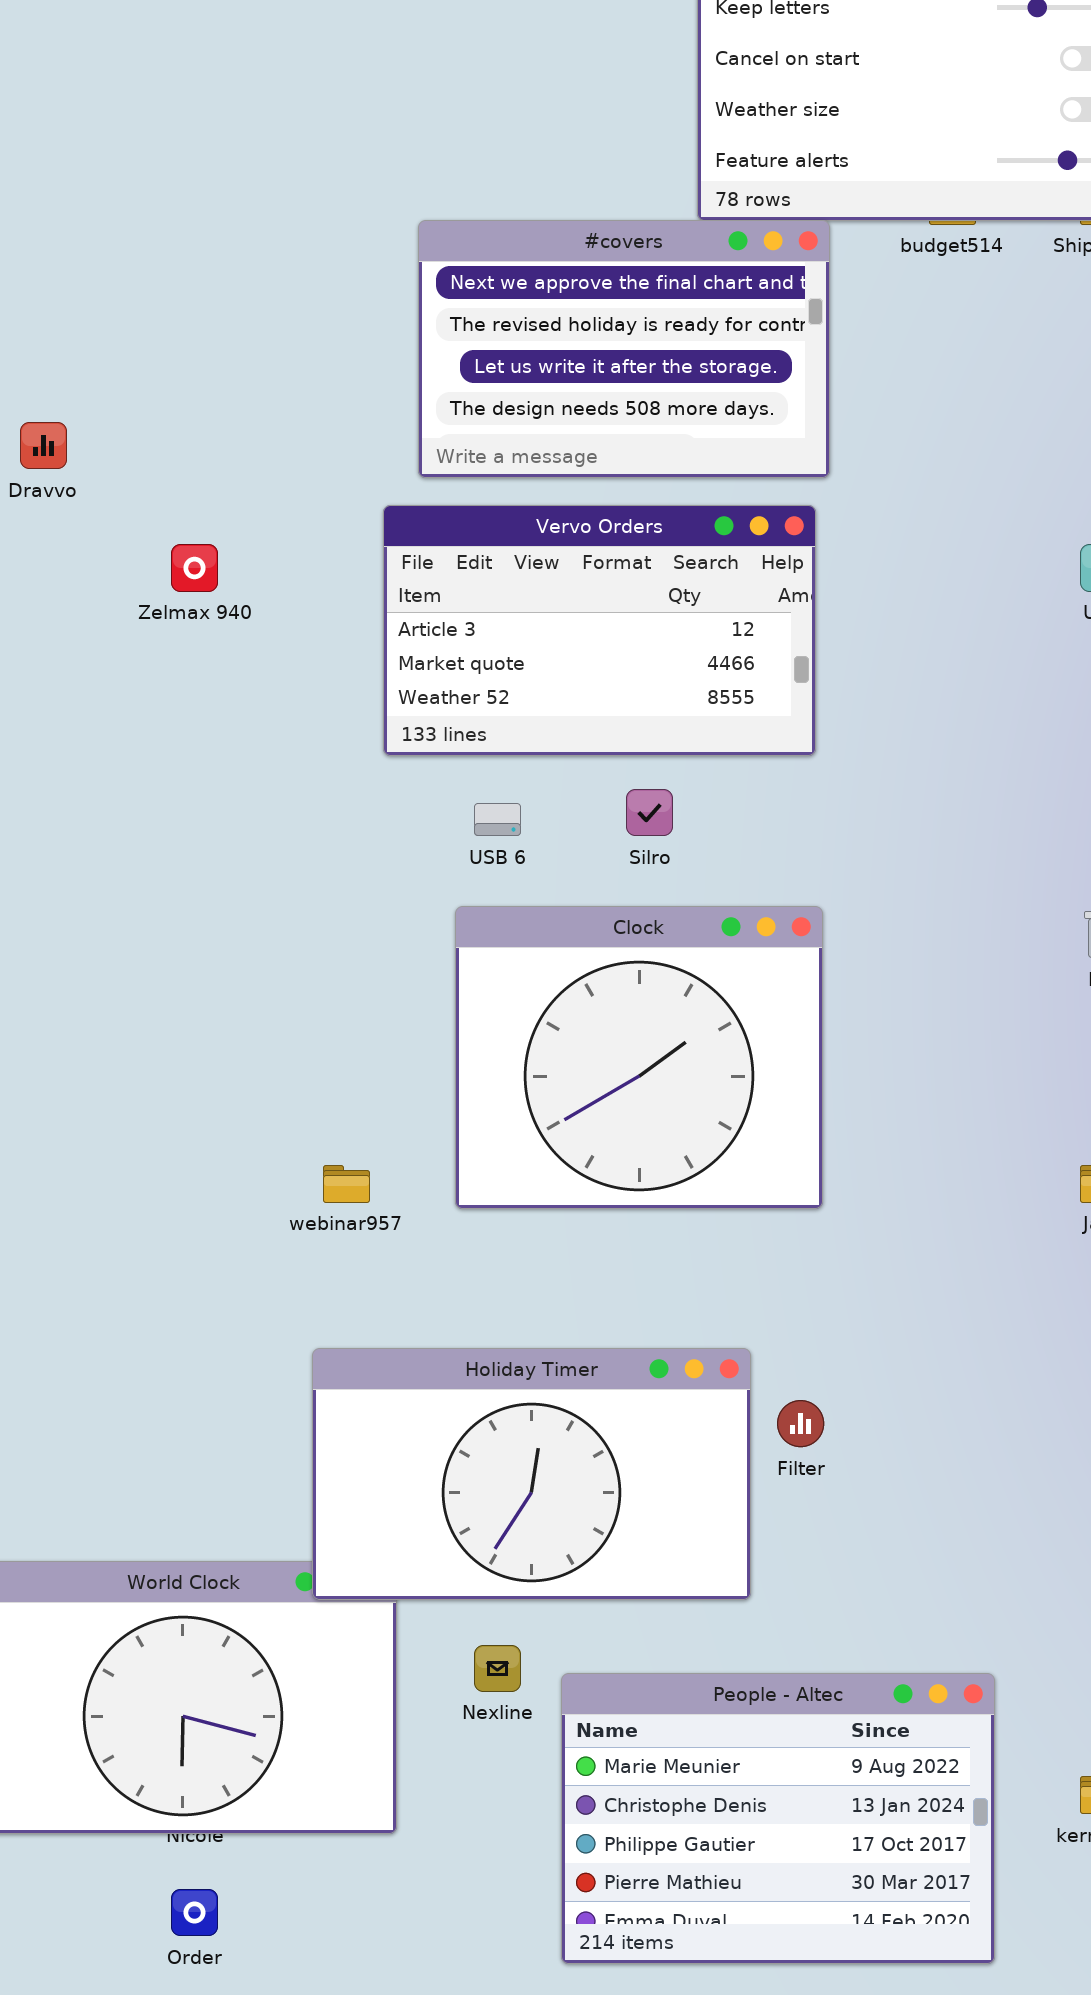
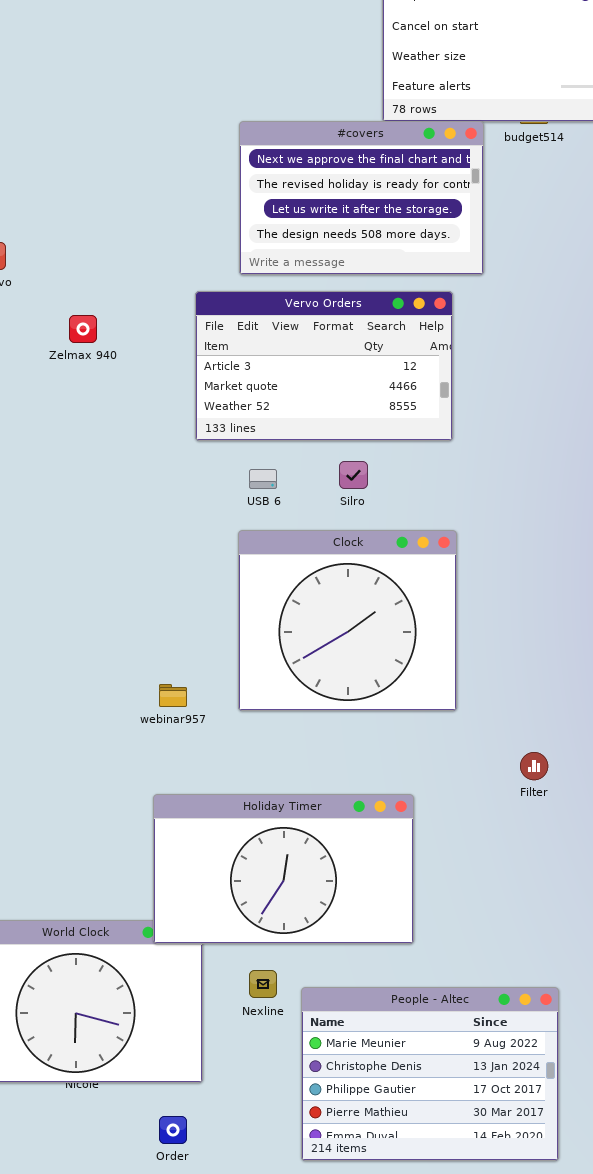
#covers: [418,220,830,478] -> [239,121,484,275], moved
Filter: [777,1400,824,1447] -> [520,752,548,780], moved
Order: [171,1889,218,1936] -> [159,1116,187,1144], moved

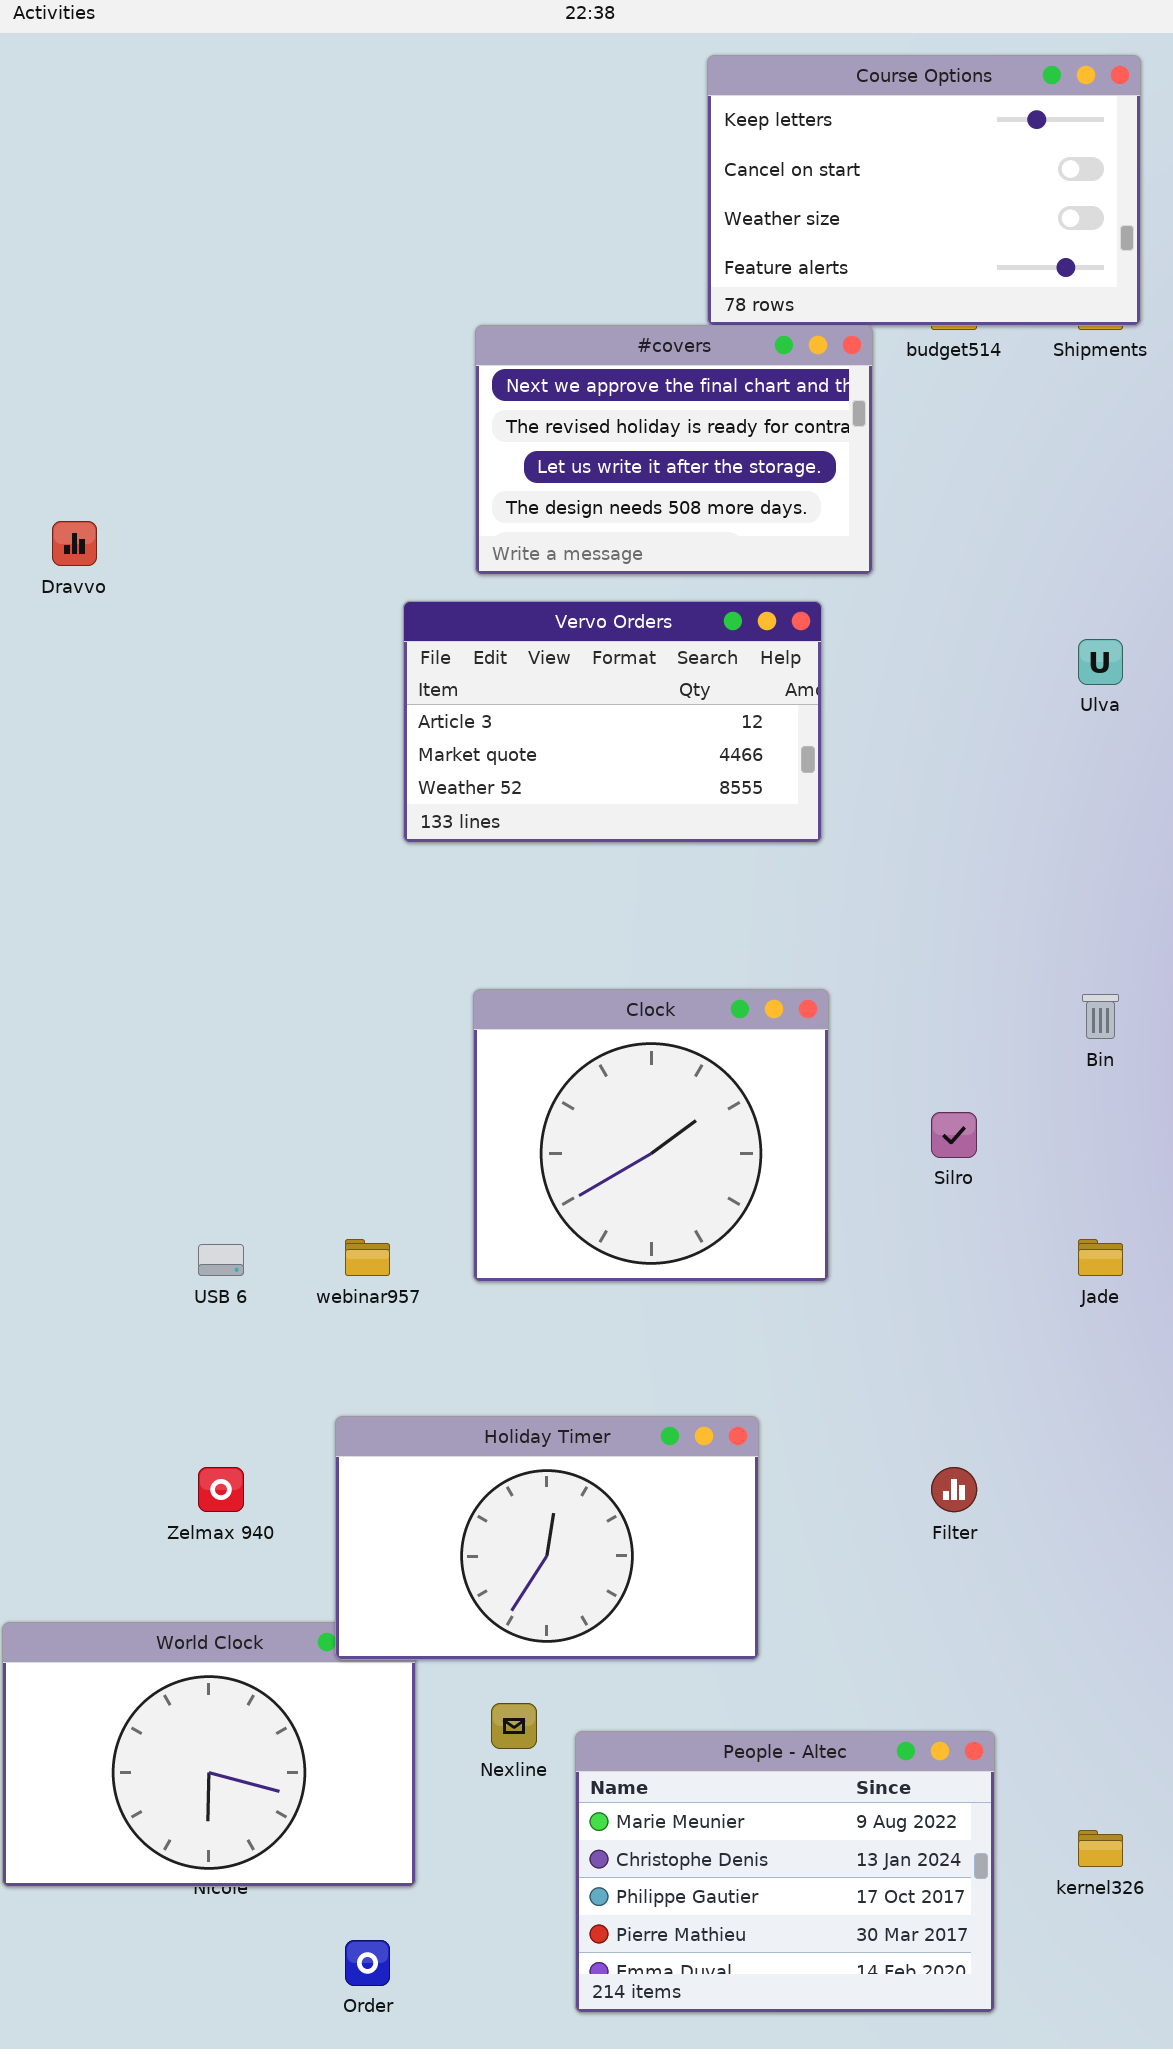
Zelmax 940: [69,315,97,343] -> [198,1467,244,1512], moved
Silro: [339,461,368,489] -> [931,1112,977,1158], moved
USB 6: [249,469,277,489] -> [198,1244,244,1276], moved
Filter: [520,752,548,780] -> [931,1467,977,1512], moved

